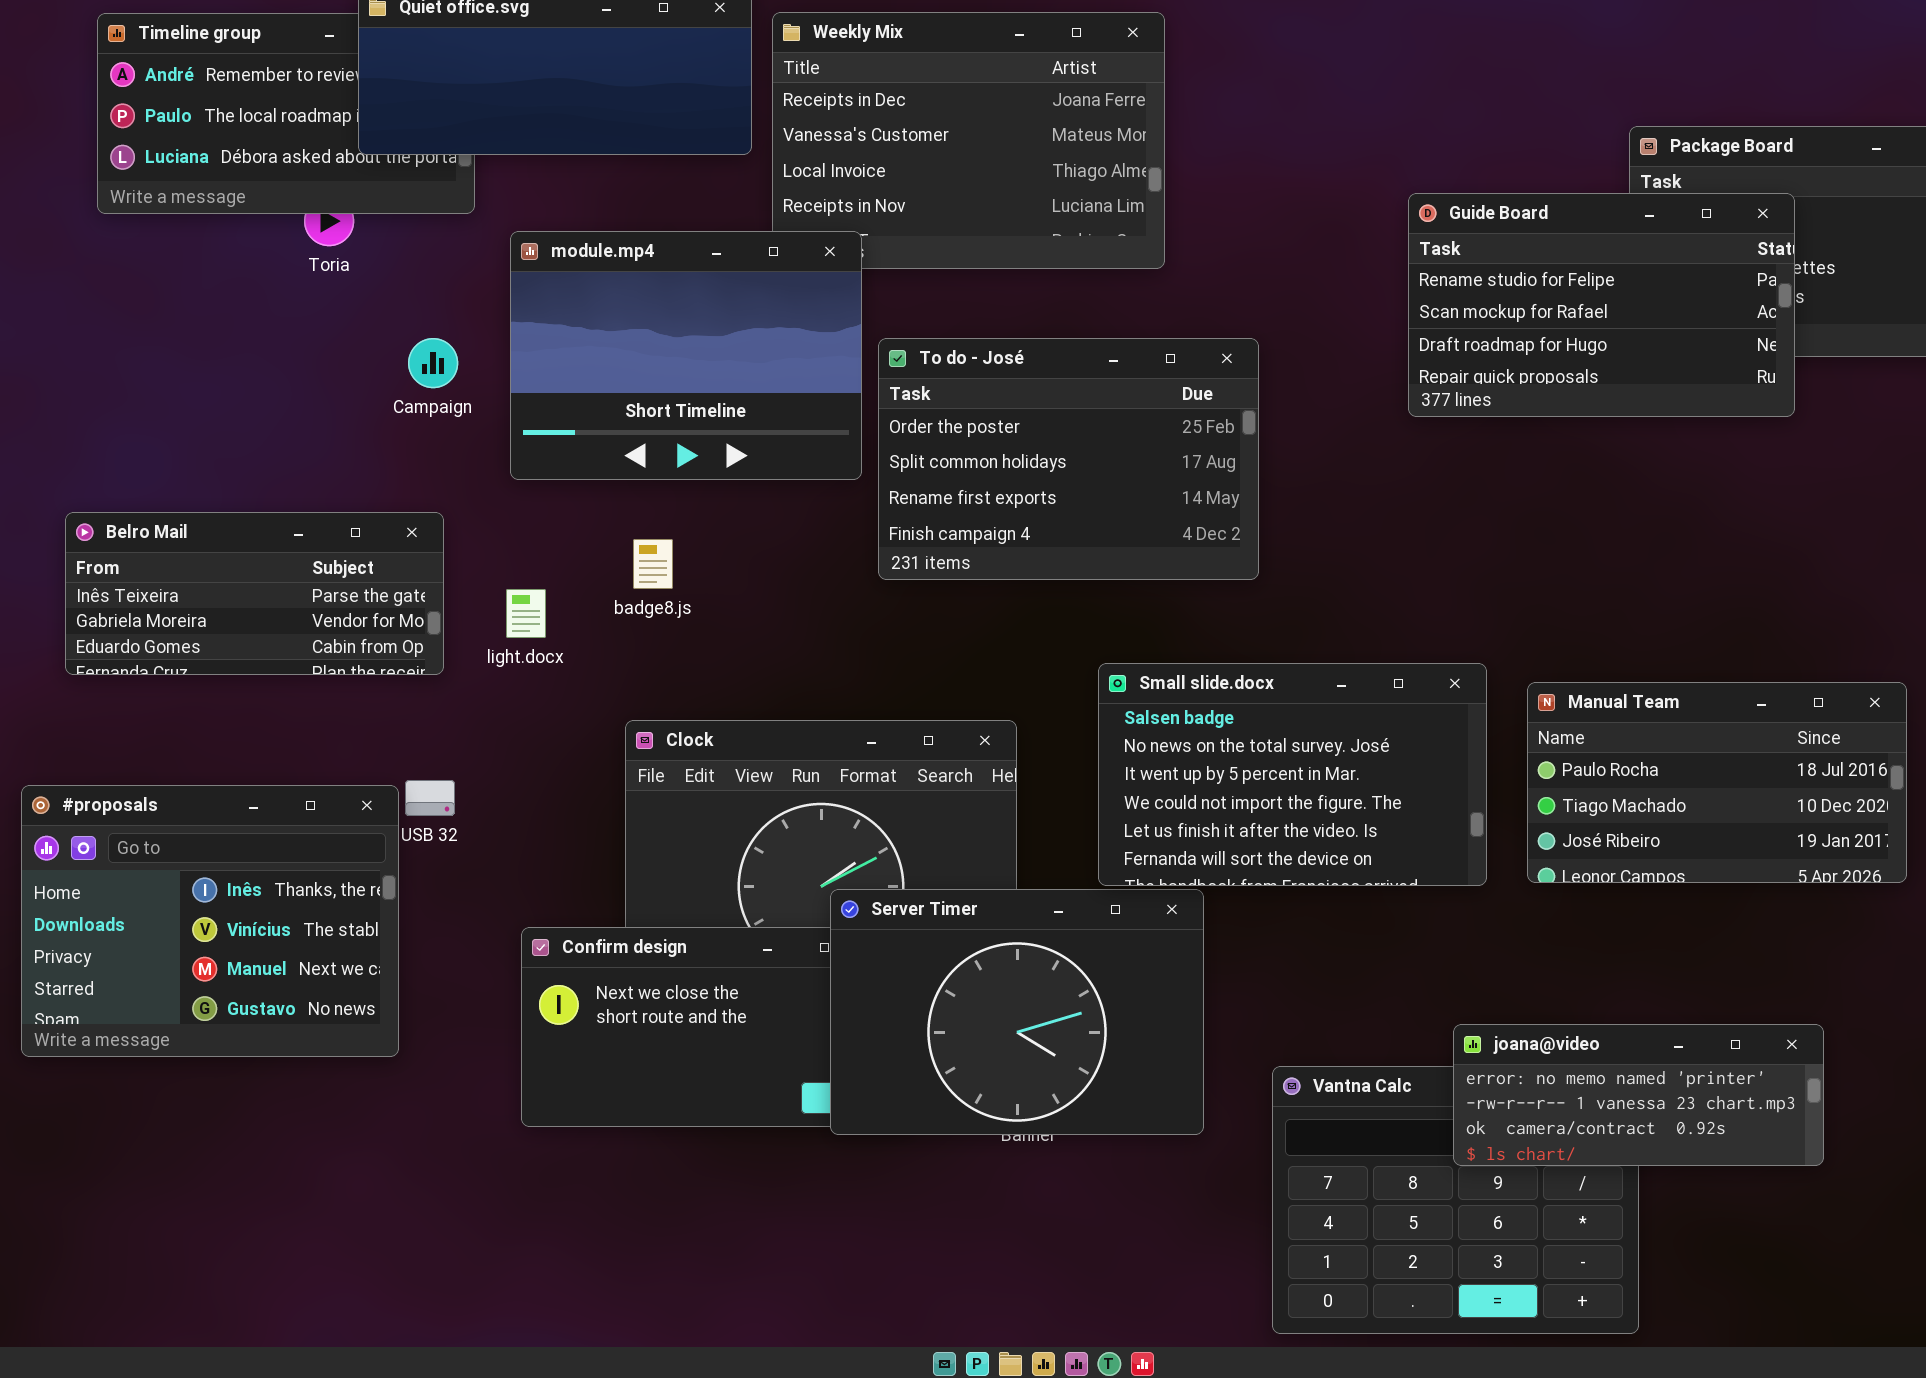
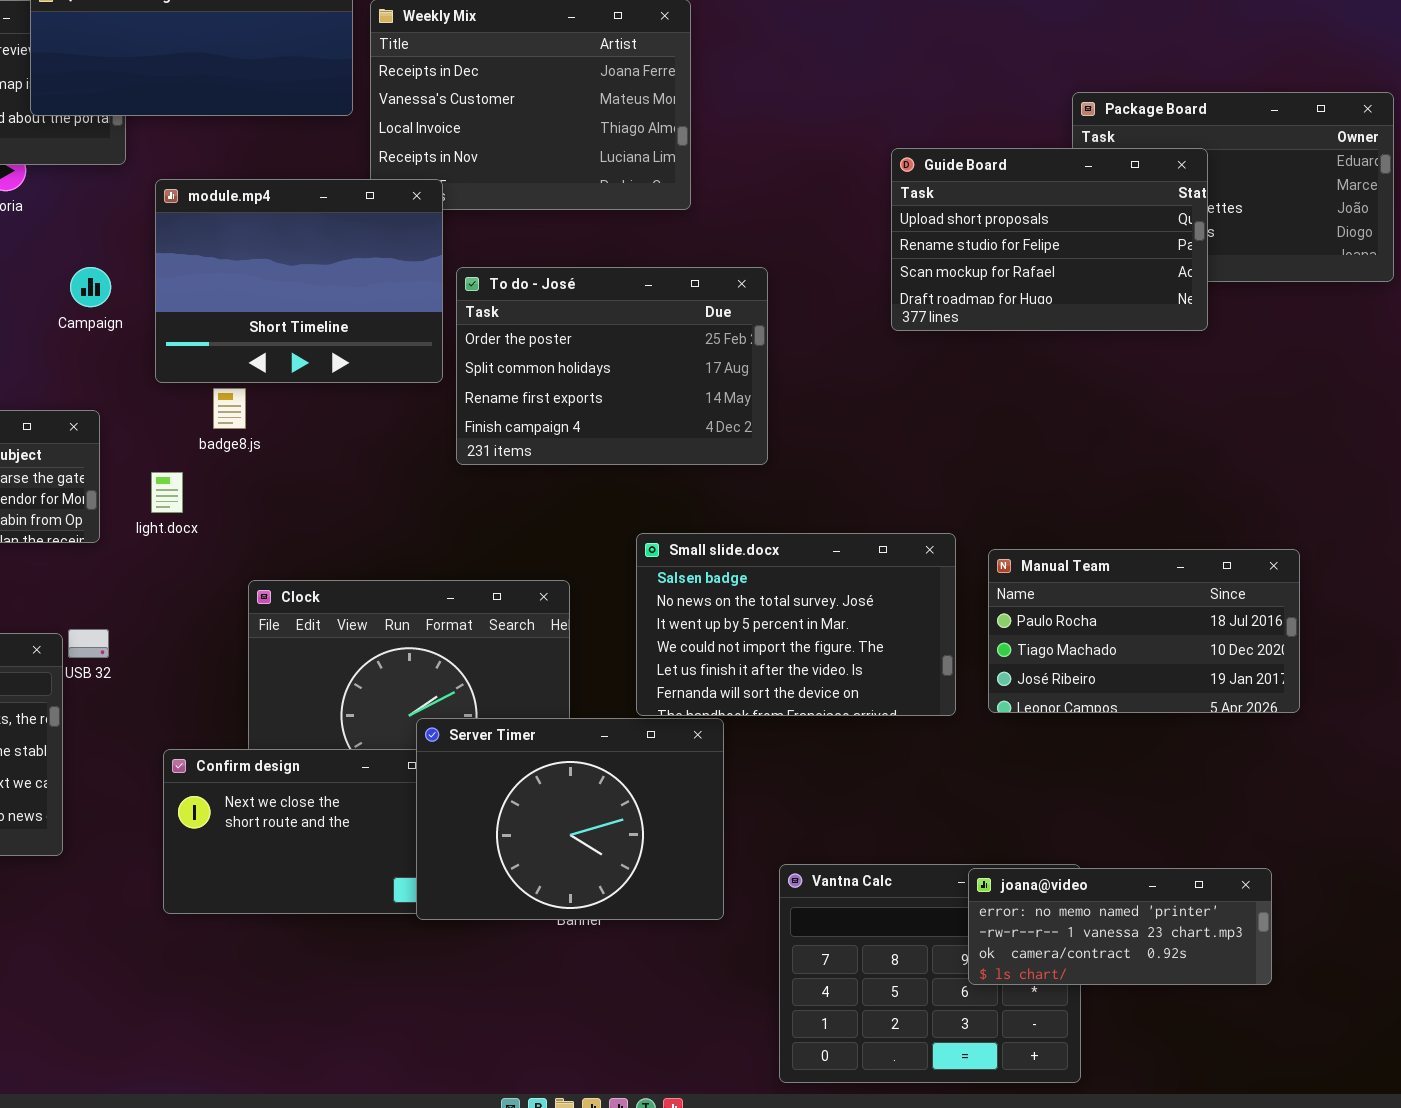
Guide Board: [1408,193,1795,417] -> [891,148,1208,331], scrolled up 1 row
badge8.js: [633,539,673,589] -> [213,388,246,429], moved
joana@video: [1453,1024,1824,1166] -> [968,868,1272,985], moved

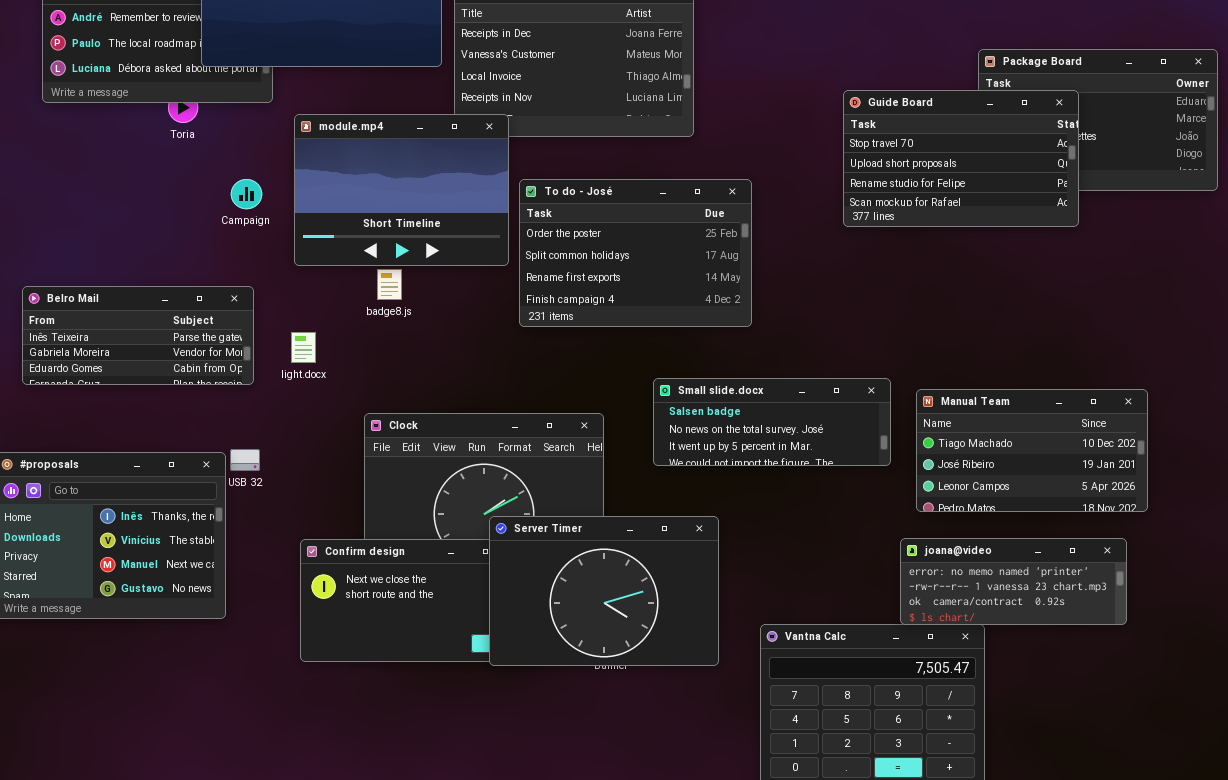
Guide Board: [891,148,1208,331] -> [843,90,1079,227], scrolled up 1 row
badge8.js: [213,388,246,429] -> [377,269,402,300], moved
Small slide.docx: [636,533,956,716] -> [653,378,891,466], resized
Manual Team: [988,549,1300,713] -> [916,389,1148,512], scrolled down 1 row
joana@video: [968,868,1272,985] -> [900,538,1127,625], moved

